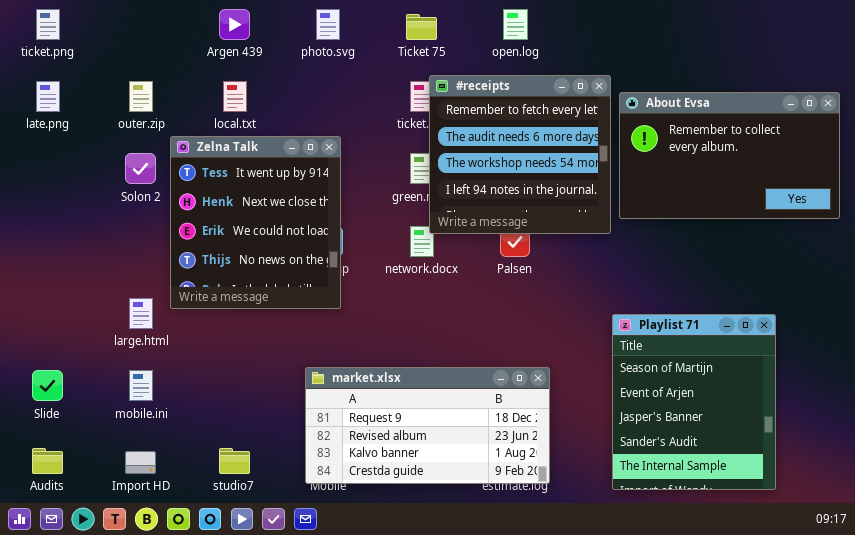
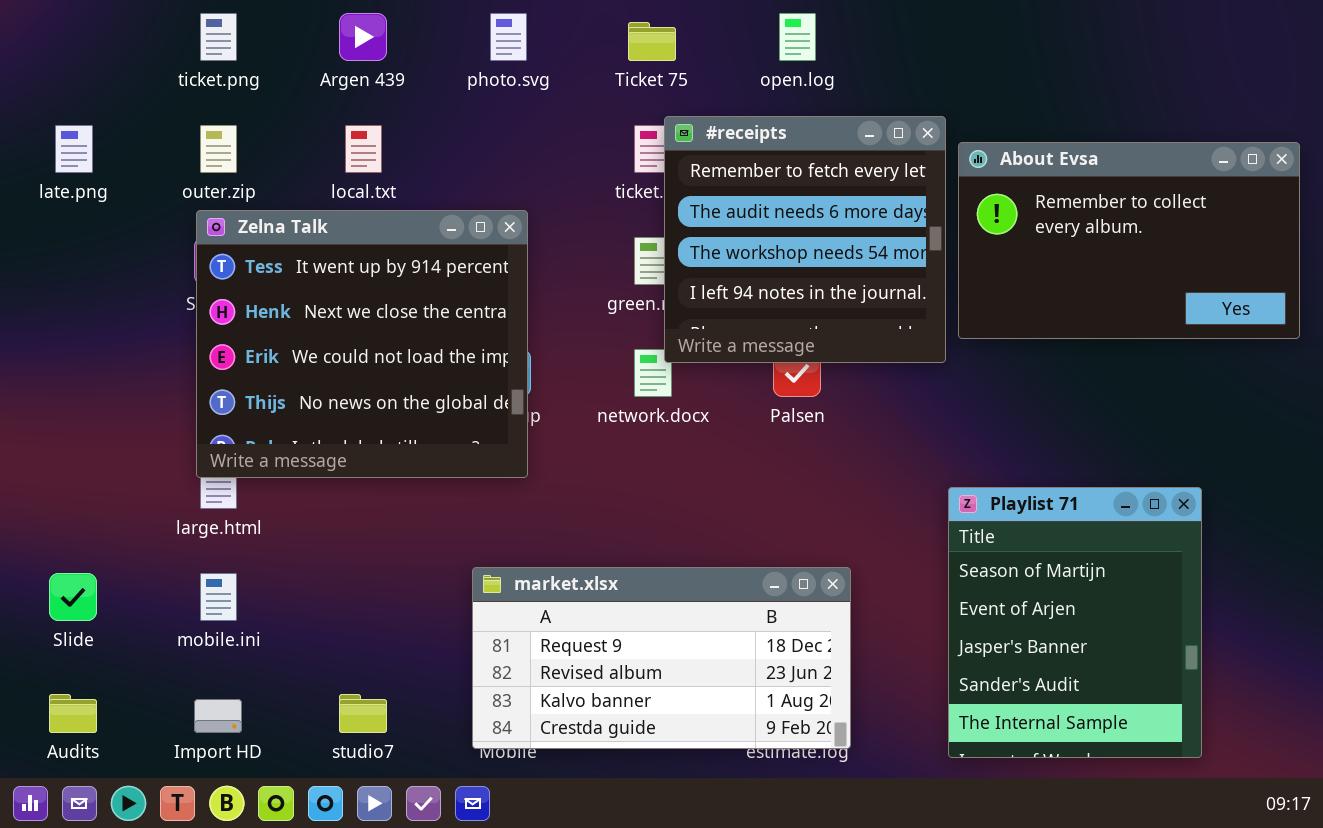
ticket.png: [36,9,60,40] -> [200,13,237,61], moved
Zelna Talk: [170,136,341,309] -> [196,210,528,478], resized

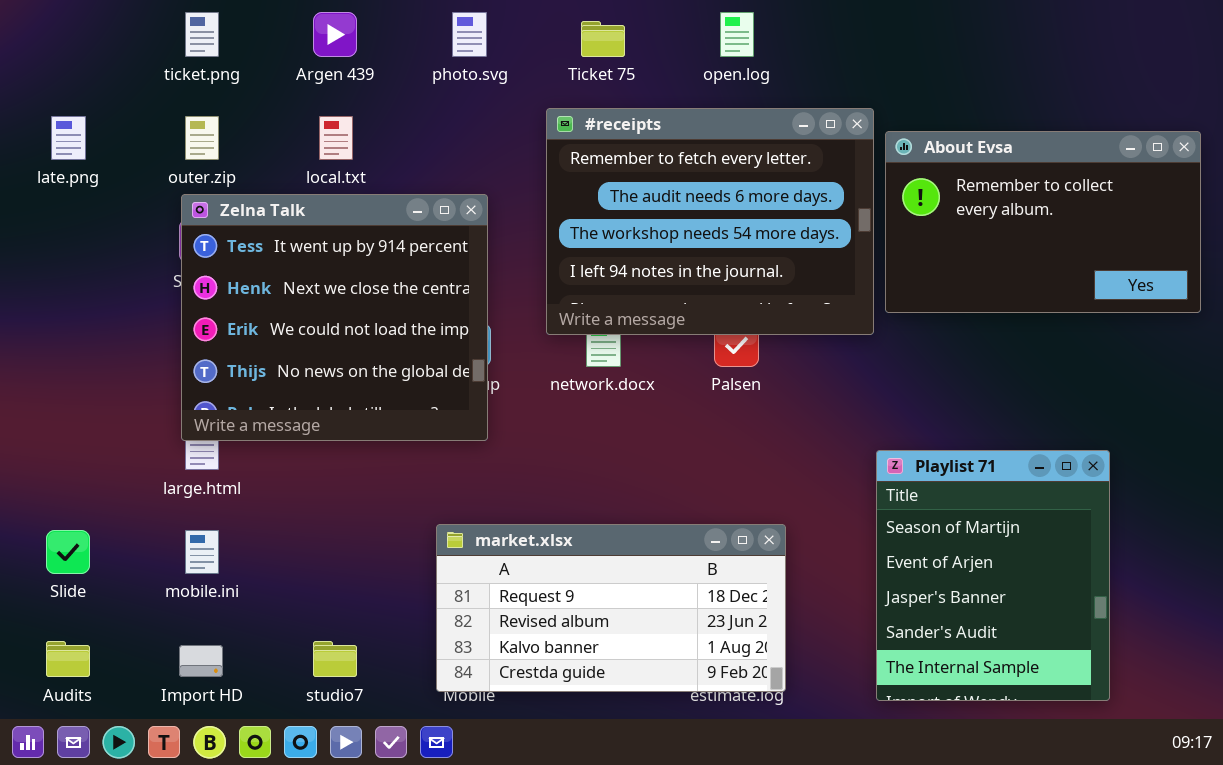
#receipts: [664,116,946,363] -> [546,108,874,335], resized

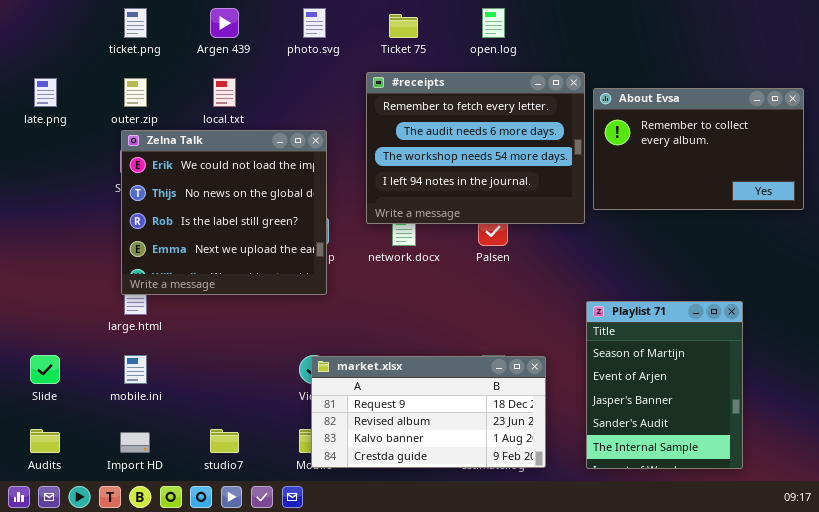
Zelna Talk: [181,194,488,441] -> [121,130,327,295], scrolled down 2 rows
market.xlsx: [436,524,786,692] -> [311,356,546,468], moved

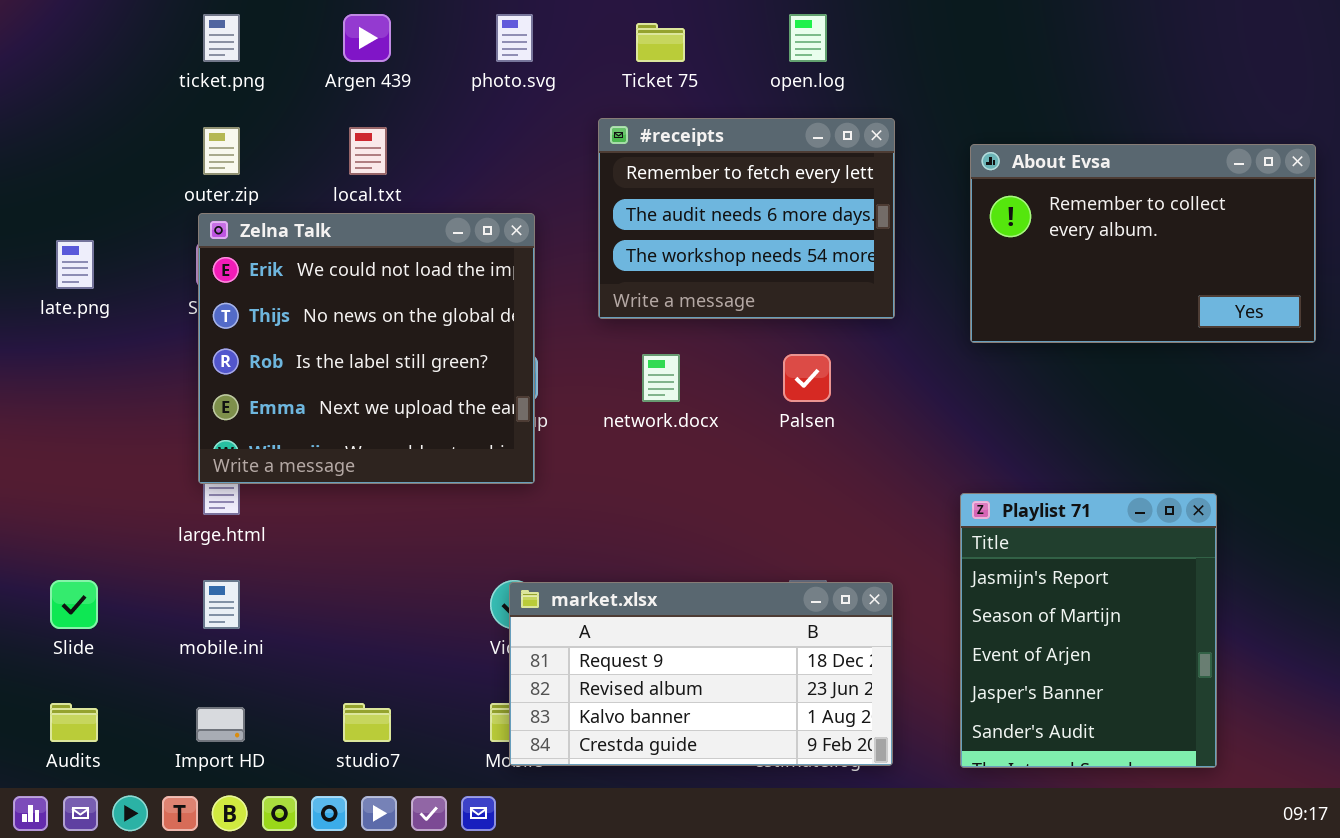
#receipts: [366,72,585,224] -> [598,118,895,319], resized
late.png: [34,78,57,107] -> [56,240,94,289], moved
Playlist 71: [586,301,743,469] -> [960,493,1217,768], scrolled up 1 row

